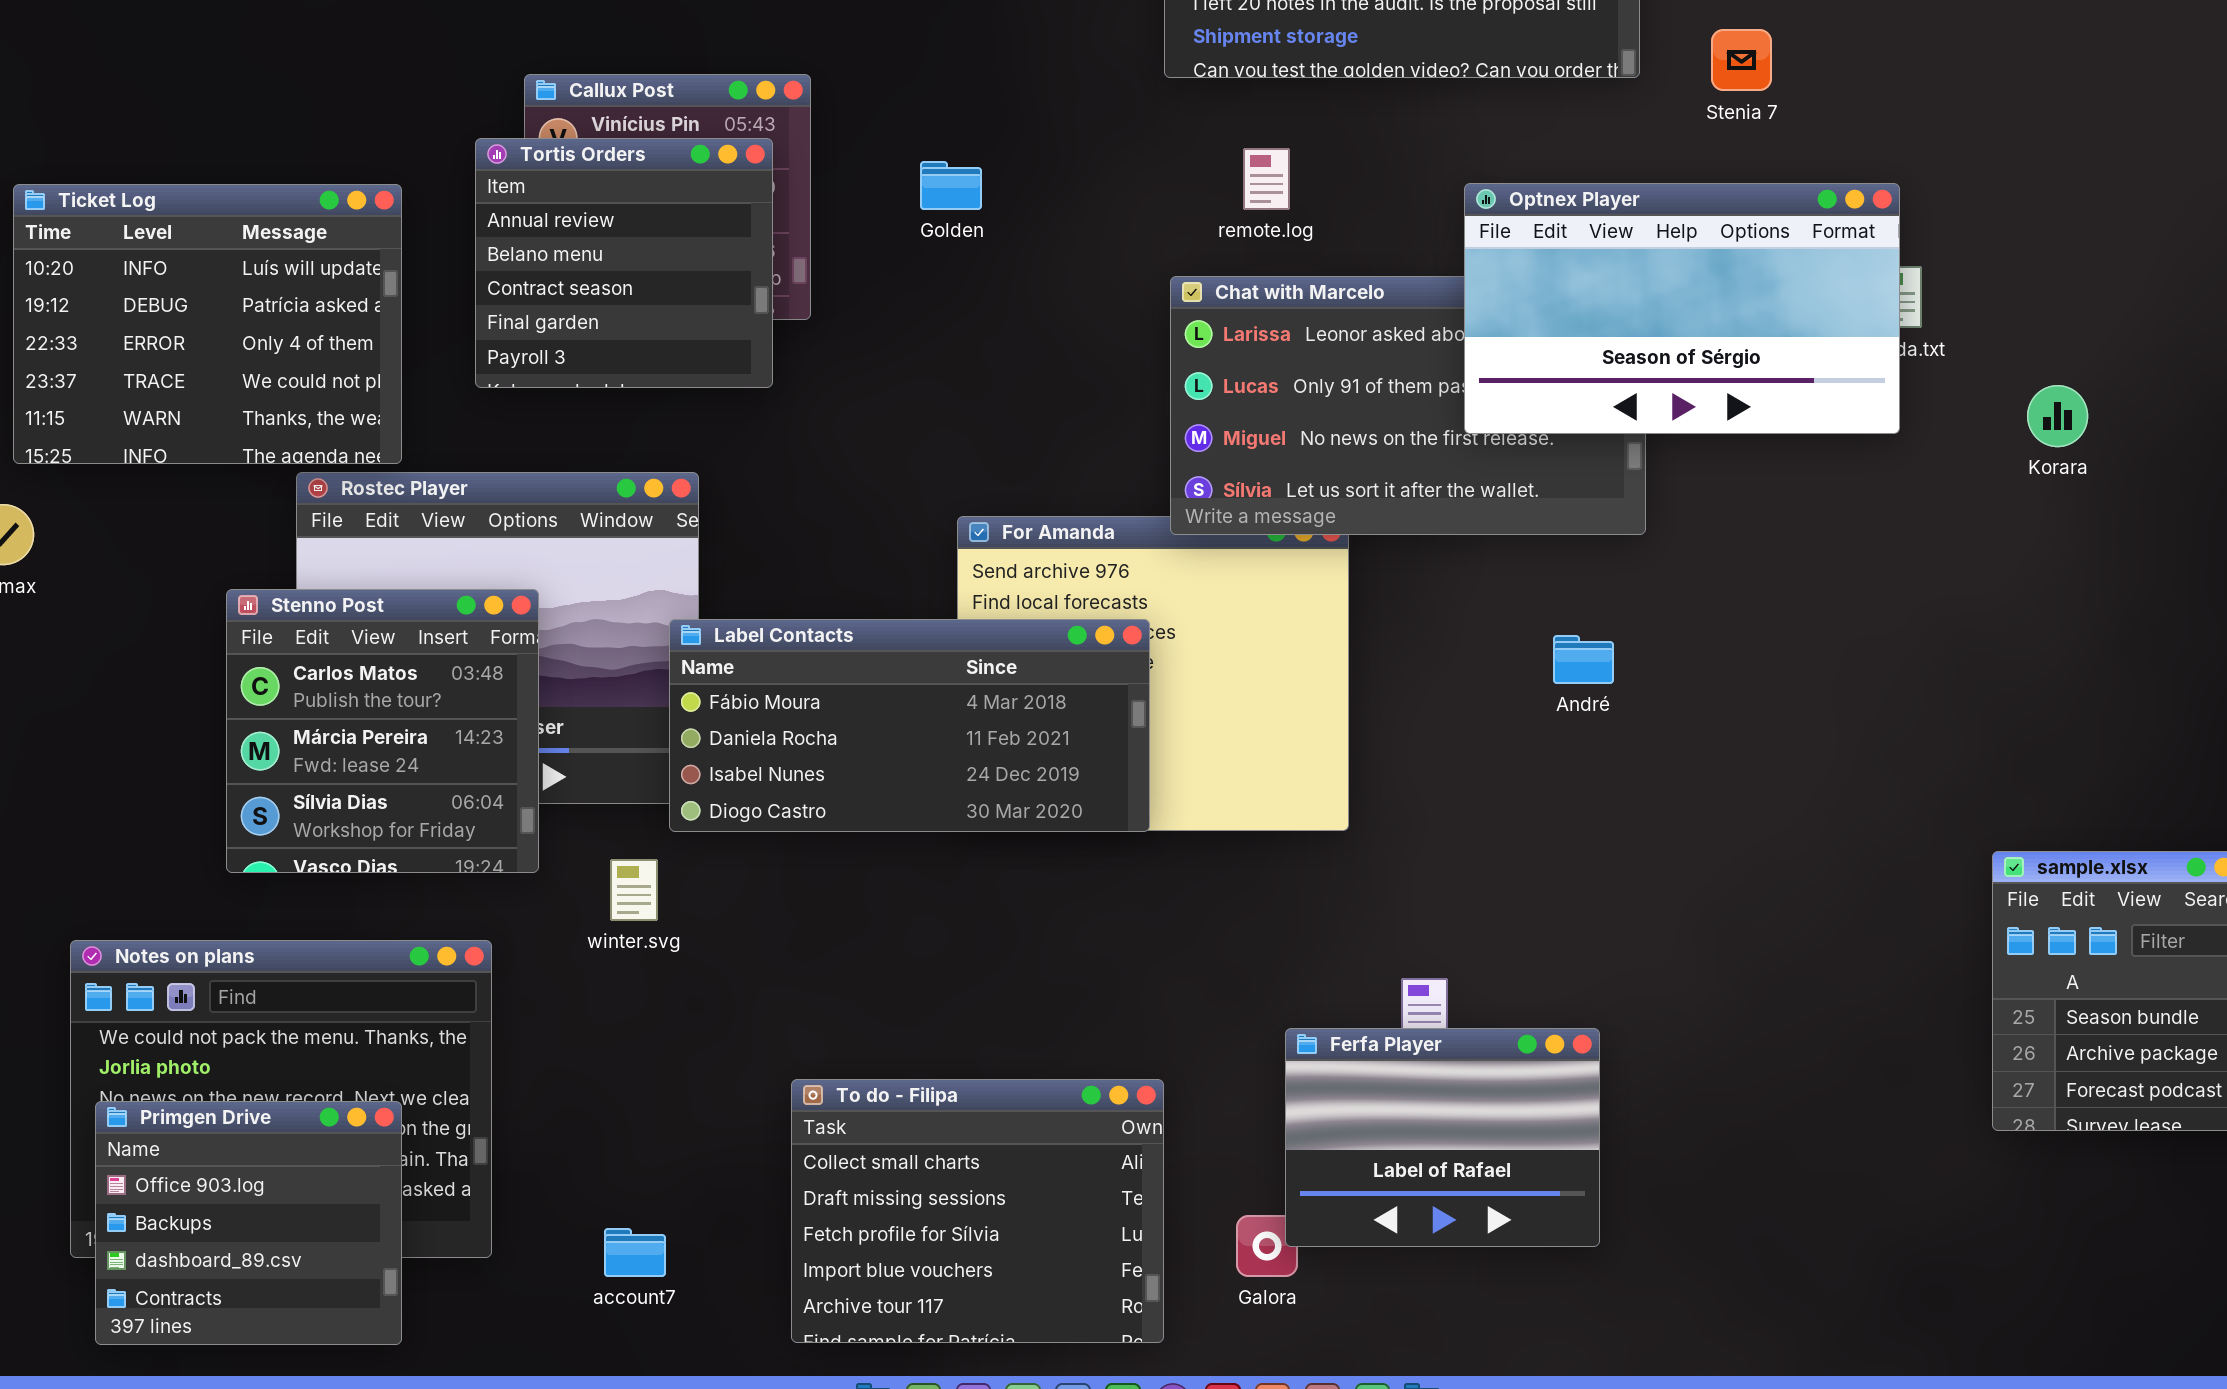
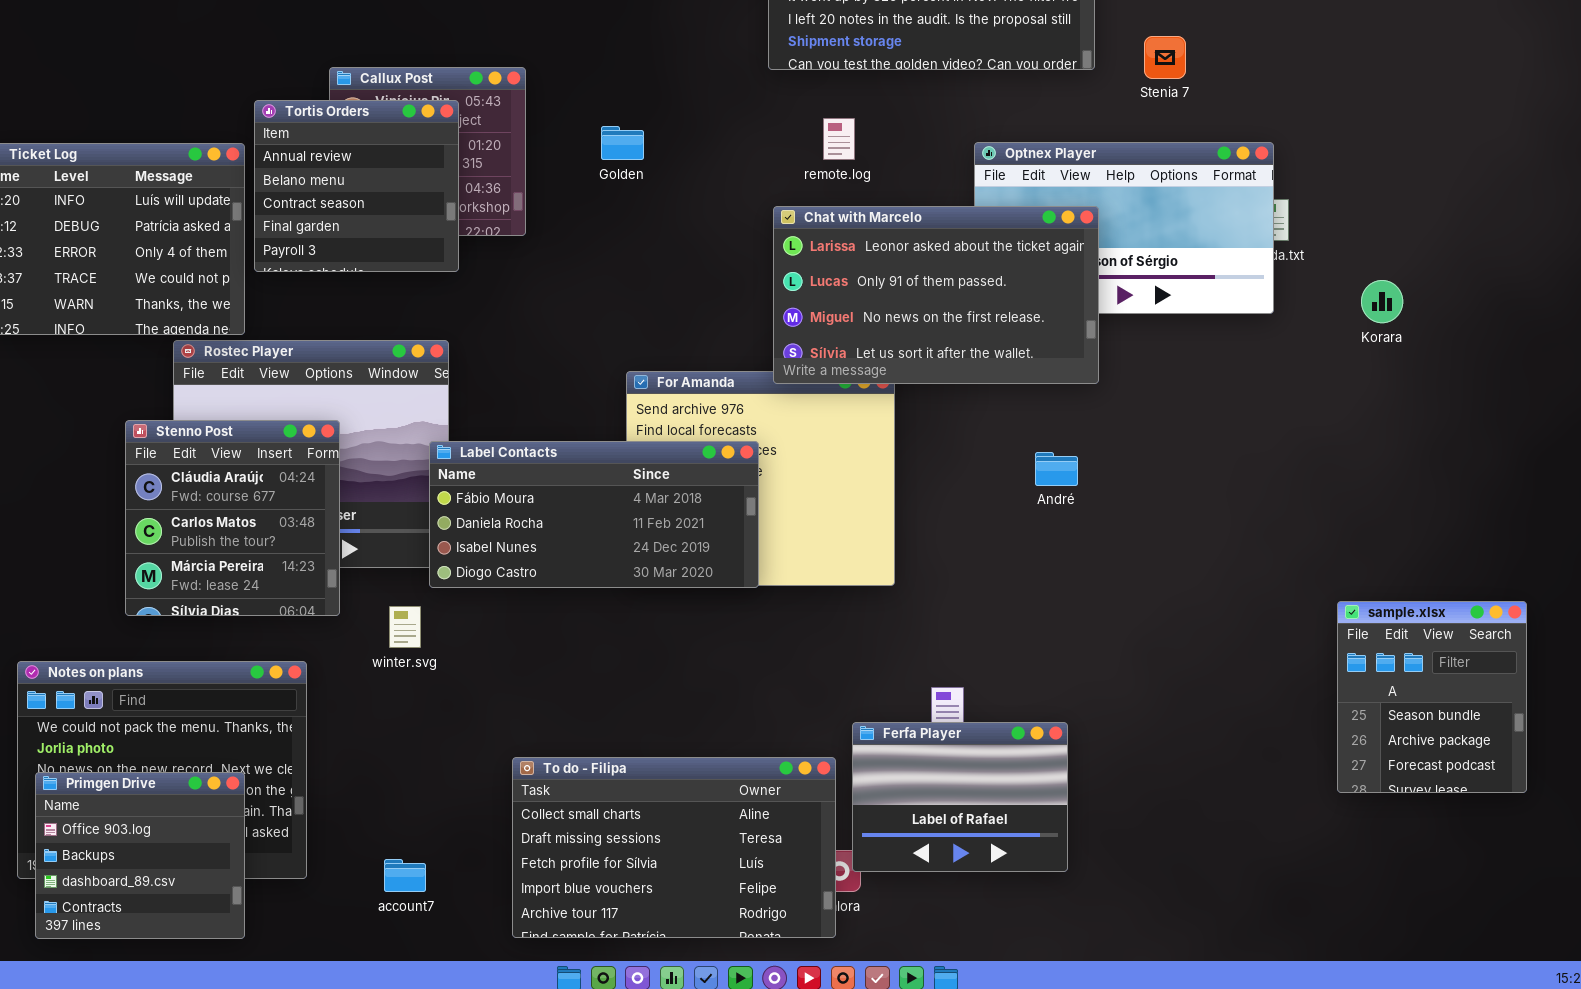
Tortis Orders: [475,138,773,388] -> [254,100,459,272], moved
Chat with Marcelo: [1170,276,1646,535] -> [773,206,1099,384], raised
Stenno Post: [226,589,539,873] -> [125,420,340,616], scrolled up 1 row
To do - Filipa: [791,1079,1164,1343] -> [512,757,836,938], resized

